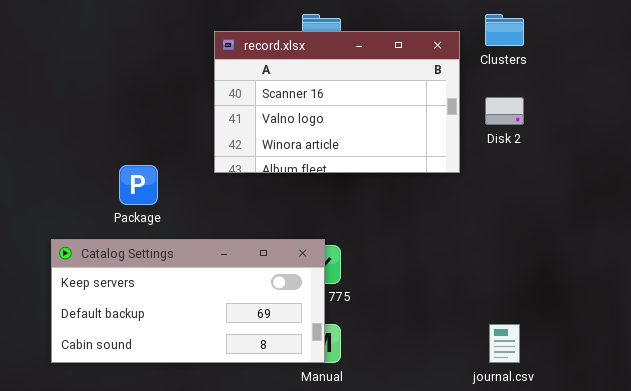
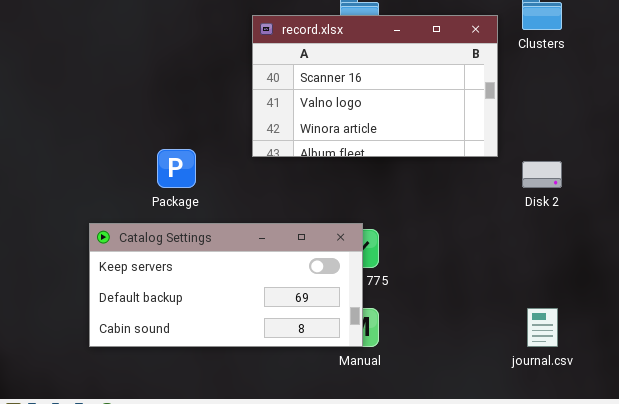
Disk 2: [485,97,524,125] -> [522,161,562,188], moved

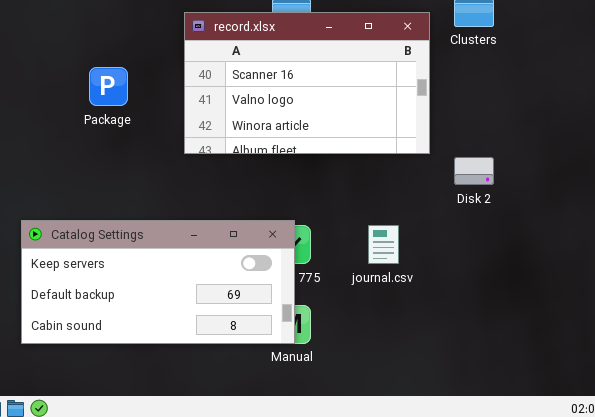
Package: [157,149,196,188] -> [89,67,128,106], moved
journal.csv: [527,308,558,347] -> [368,225,399,264], moved

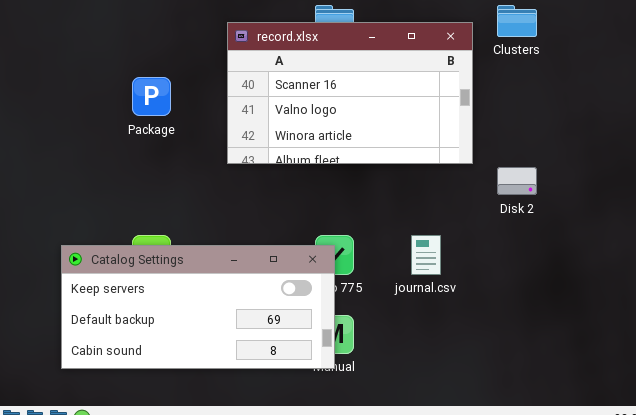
Catalog Settings: [21,220,295,344] -> [61,245,335,369], moved

